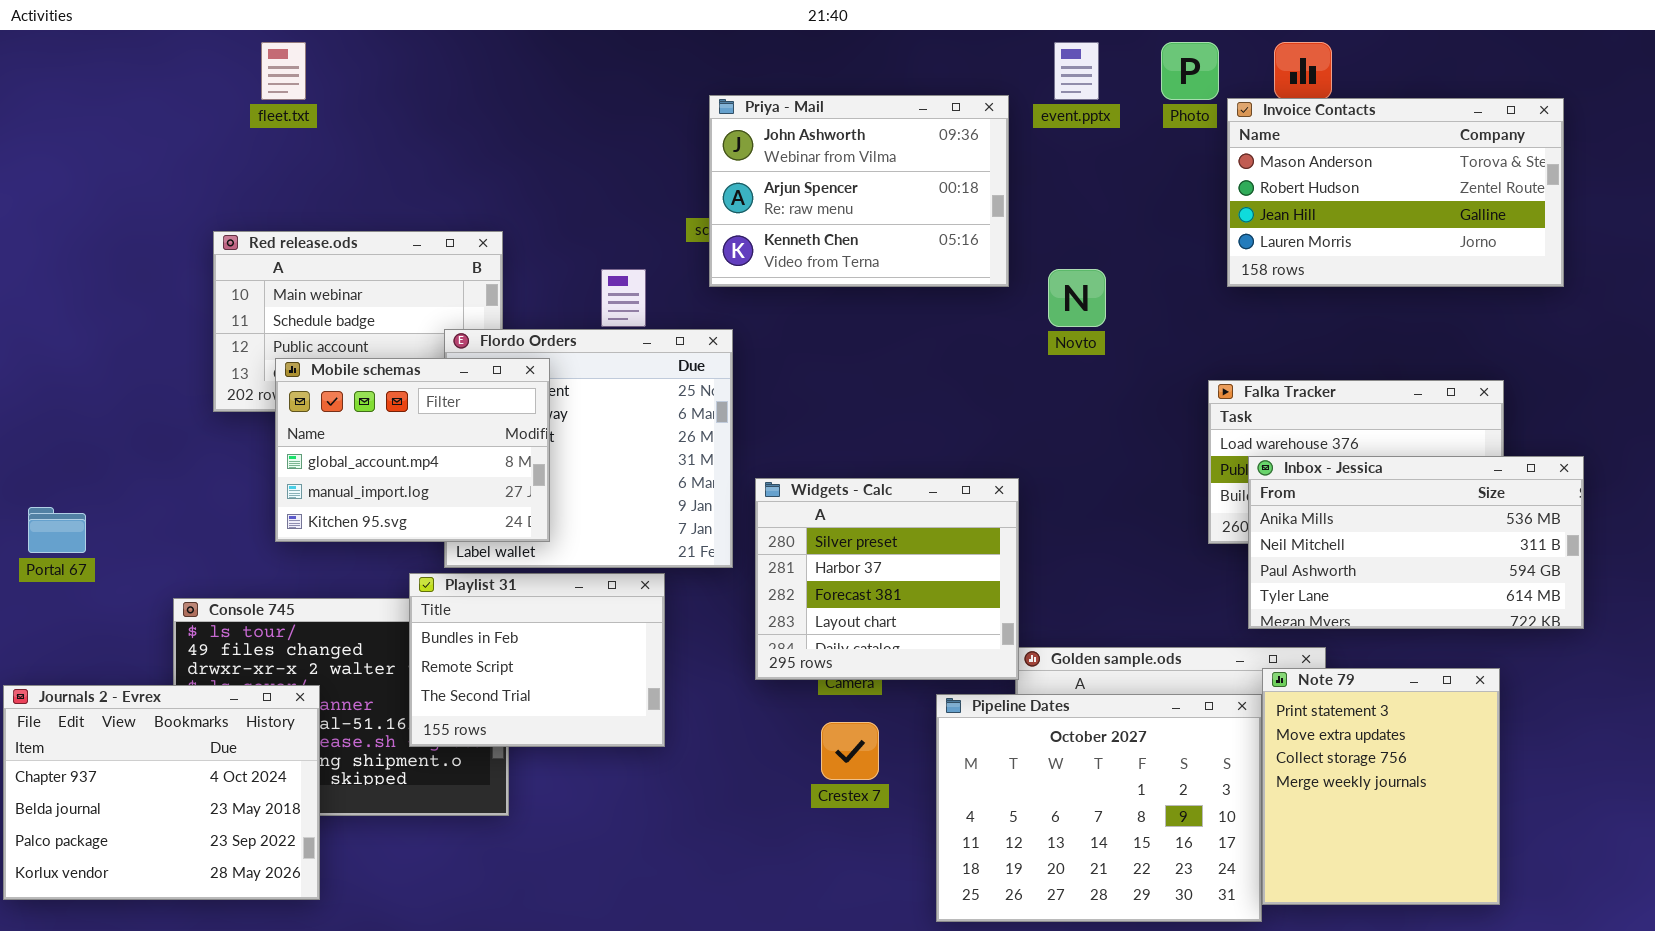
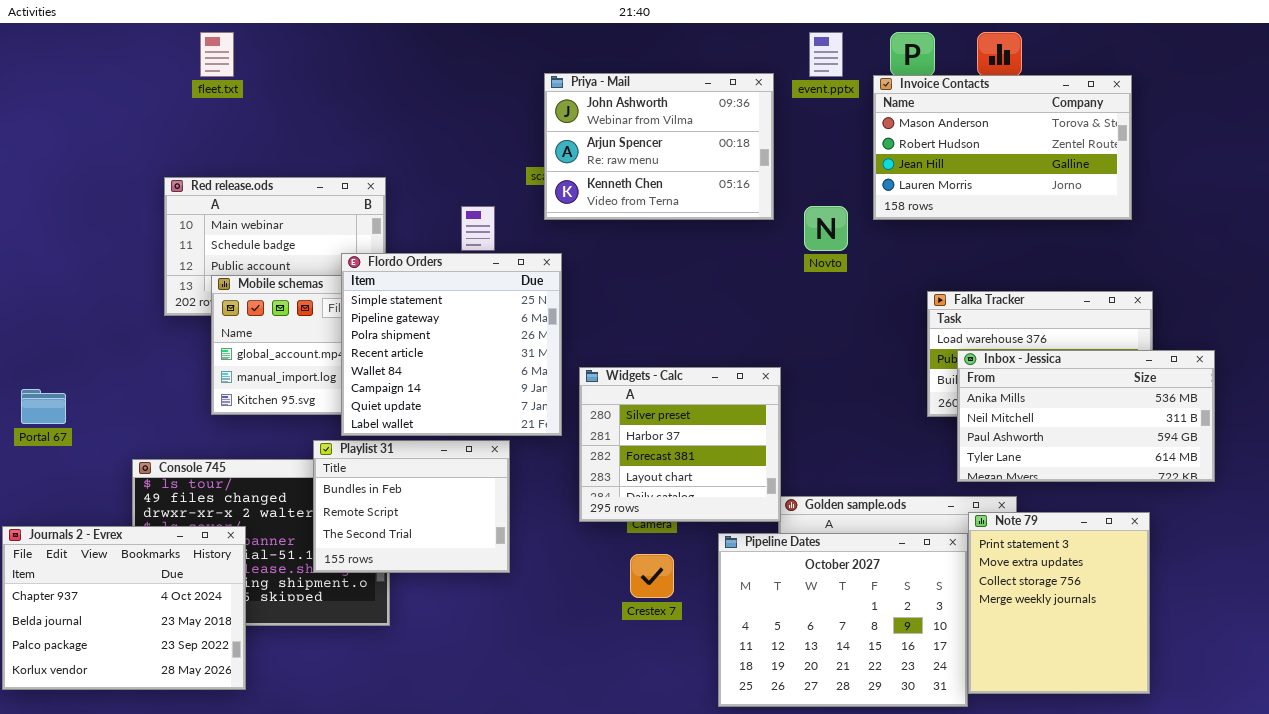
Invoice Contacts: [1227,98,1564,287] -> [873,75,1132,220], moved
Flordo Orders: [444,329,733,568] -> [341,253,562,436], raised

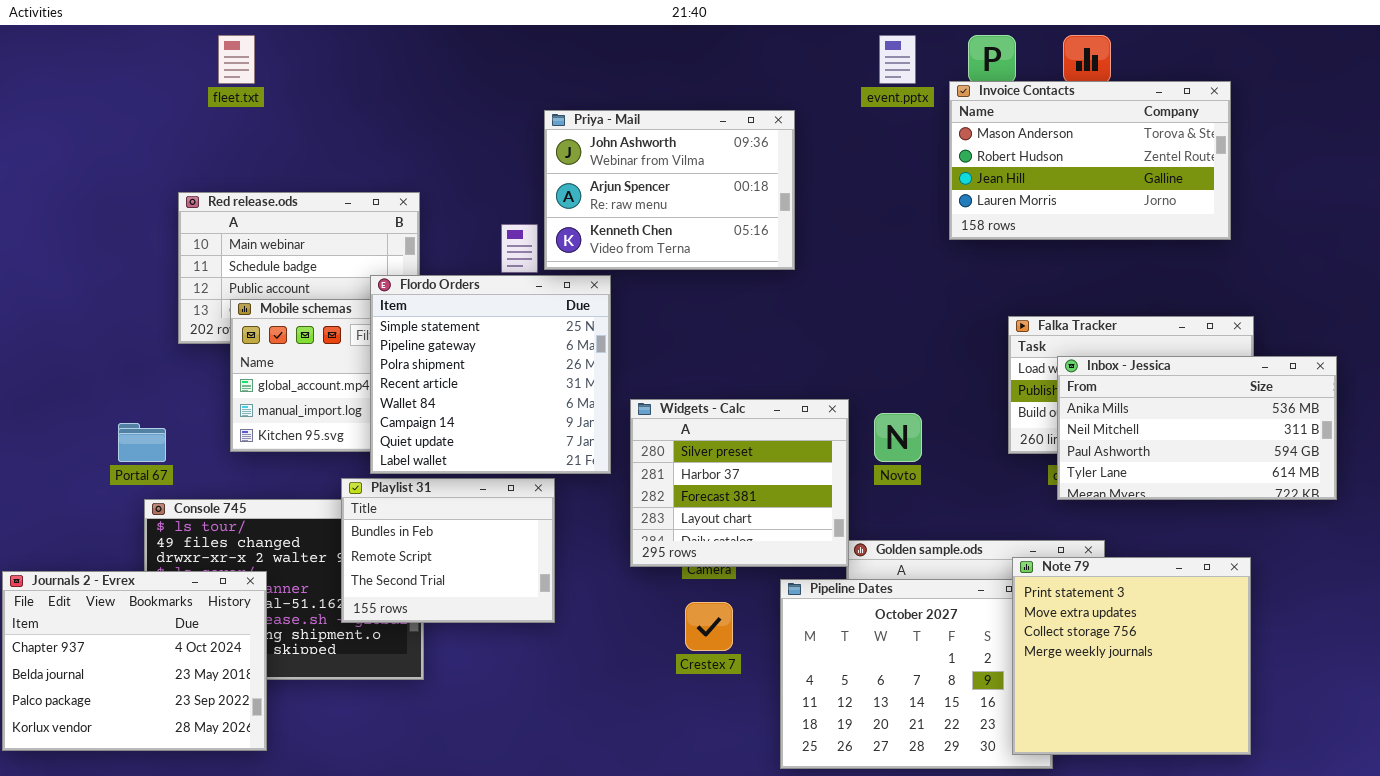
Priya - Mail: [544,73,774,220] -> [544,110,795,270], moved
Novto: [804,206,848,251] -> [874,413,922,462], moved
Inbox - Jessica: [957,350,1215,482] -> [1057,356,1337,500], moved
Portal 67: [21,389,66,424] -> [118,423,166,462], moved
Note 79: [968,512,1150,694] -> [1012,557,1251,755], resized

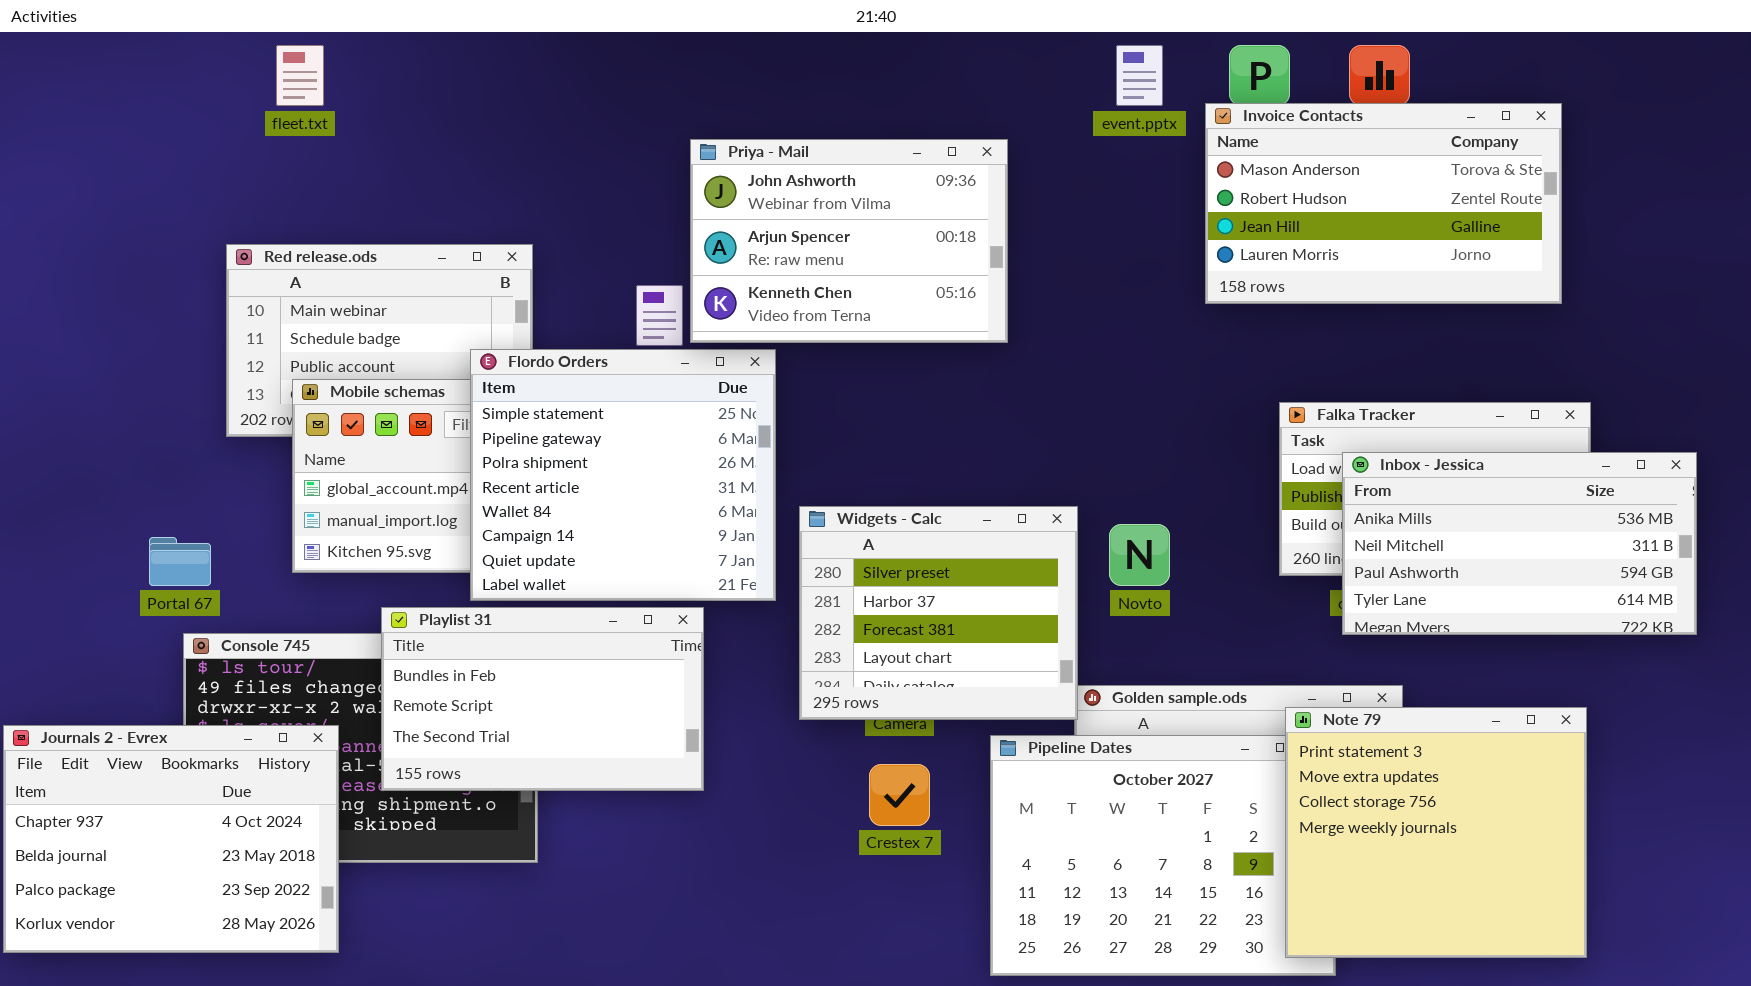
Playlist 31: [341,478,555,623] -> [381,607,704,791], resized

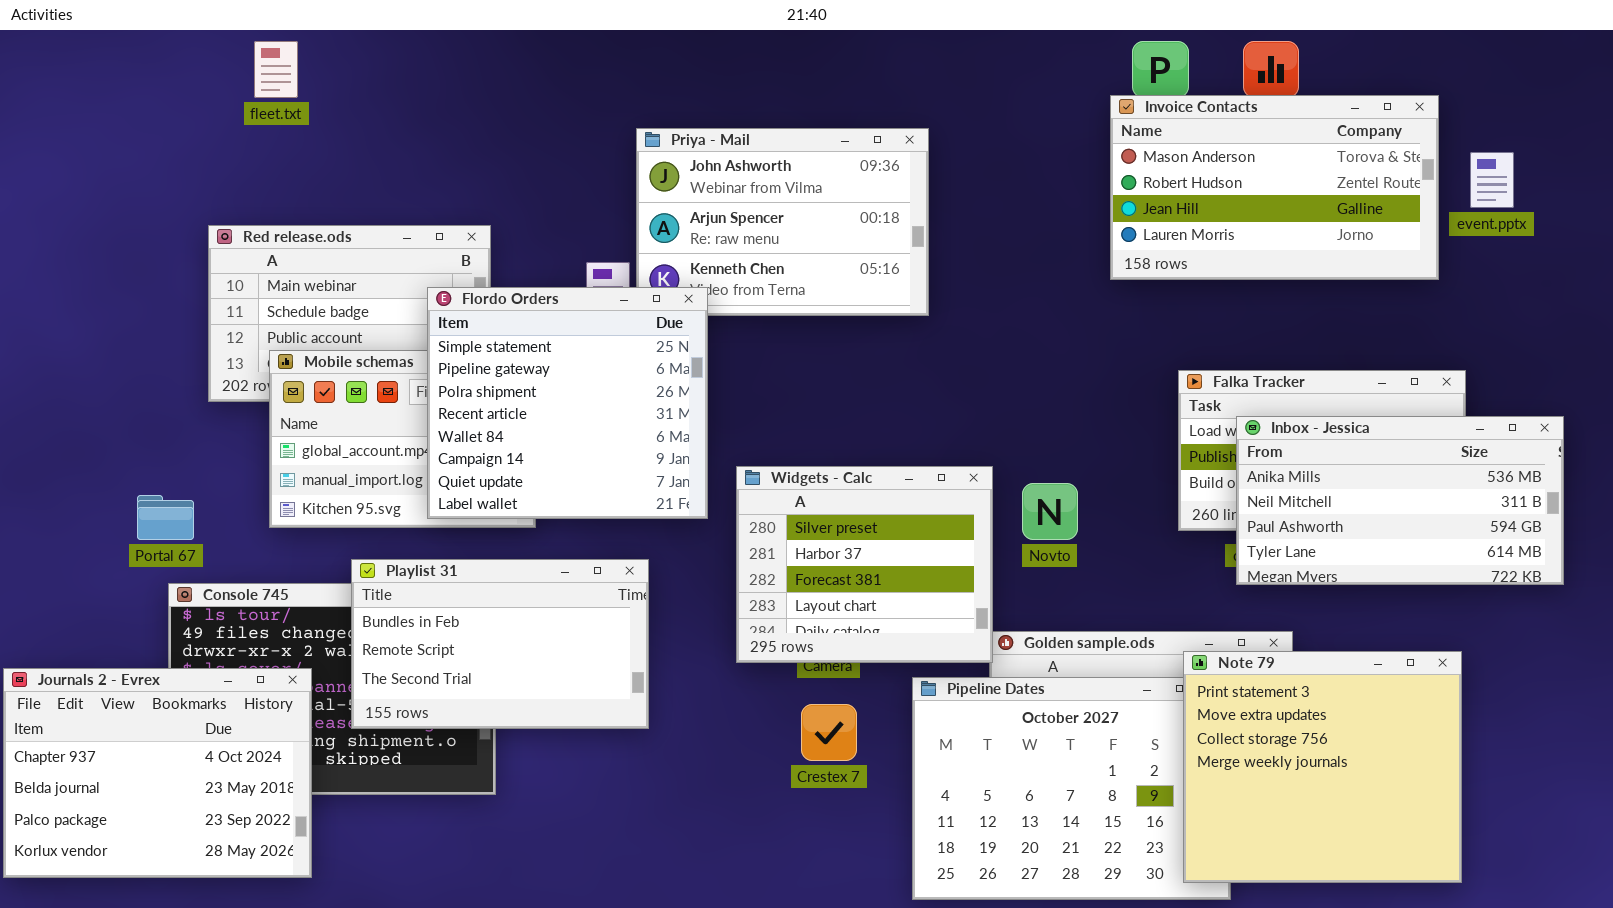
event.pptx: [1116,45,1163,106] -> [1470,152,1514,208], moved
Flordo Orders: [470,349,776,601] -> [427,287,708,519], moved

